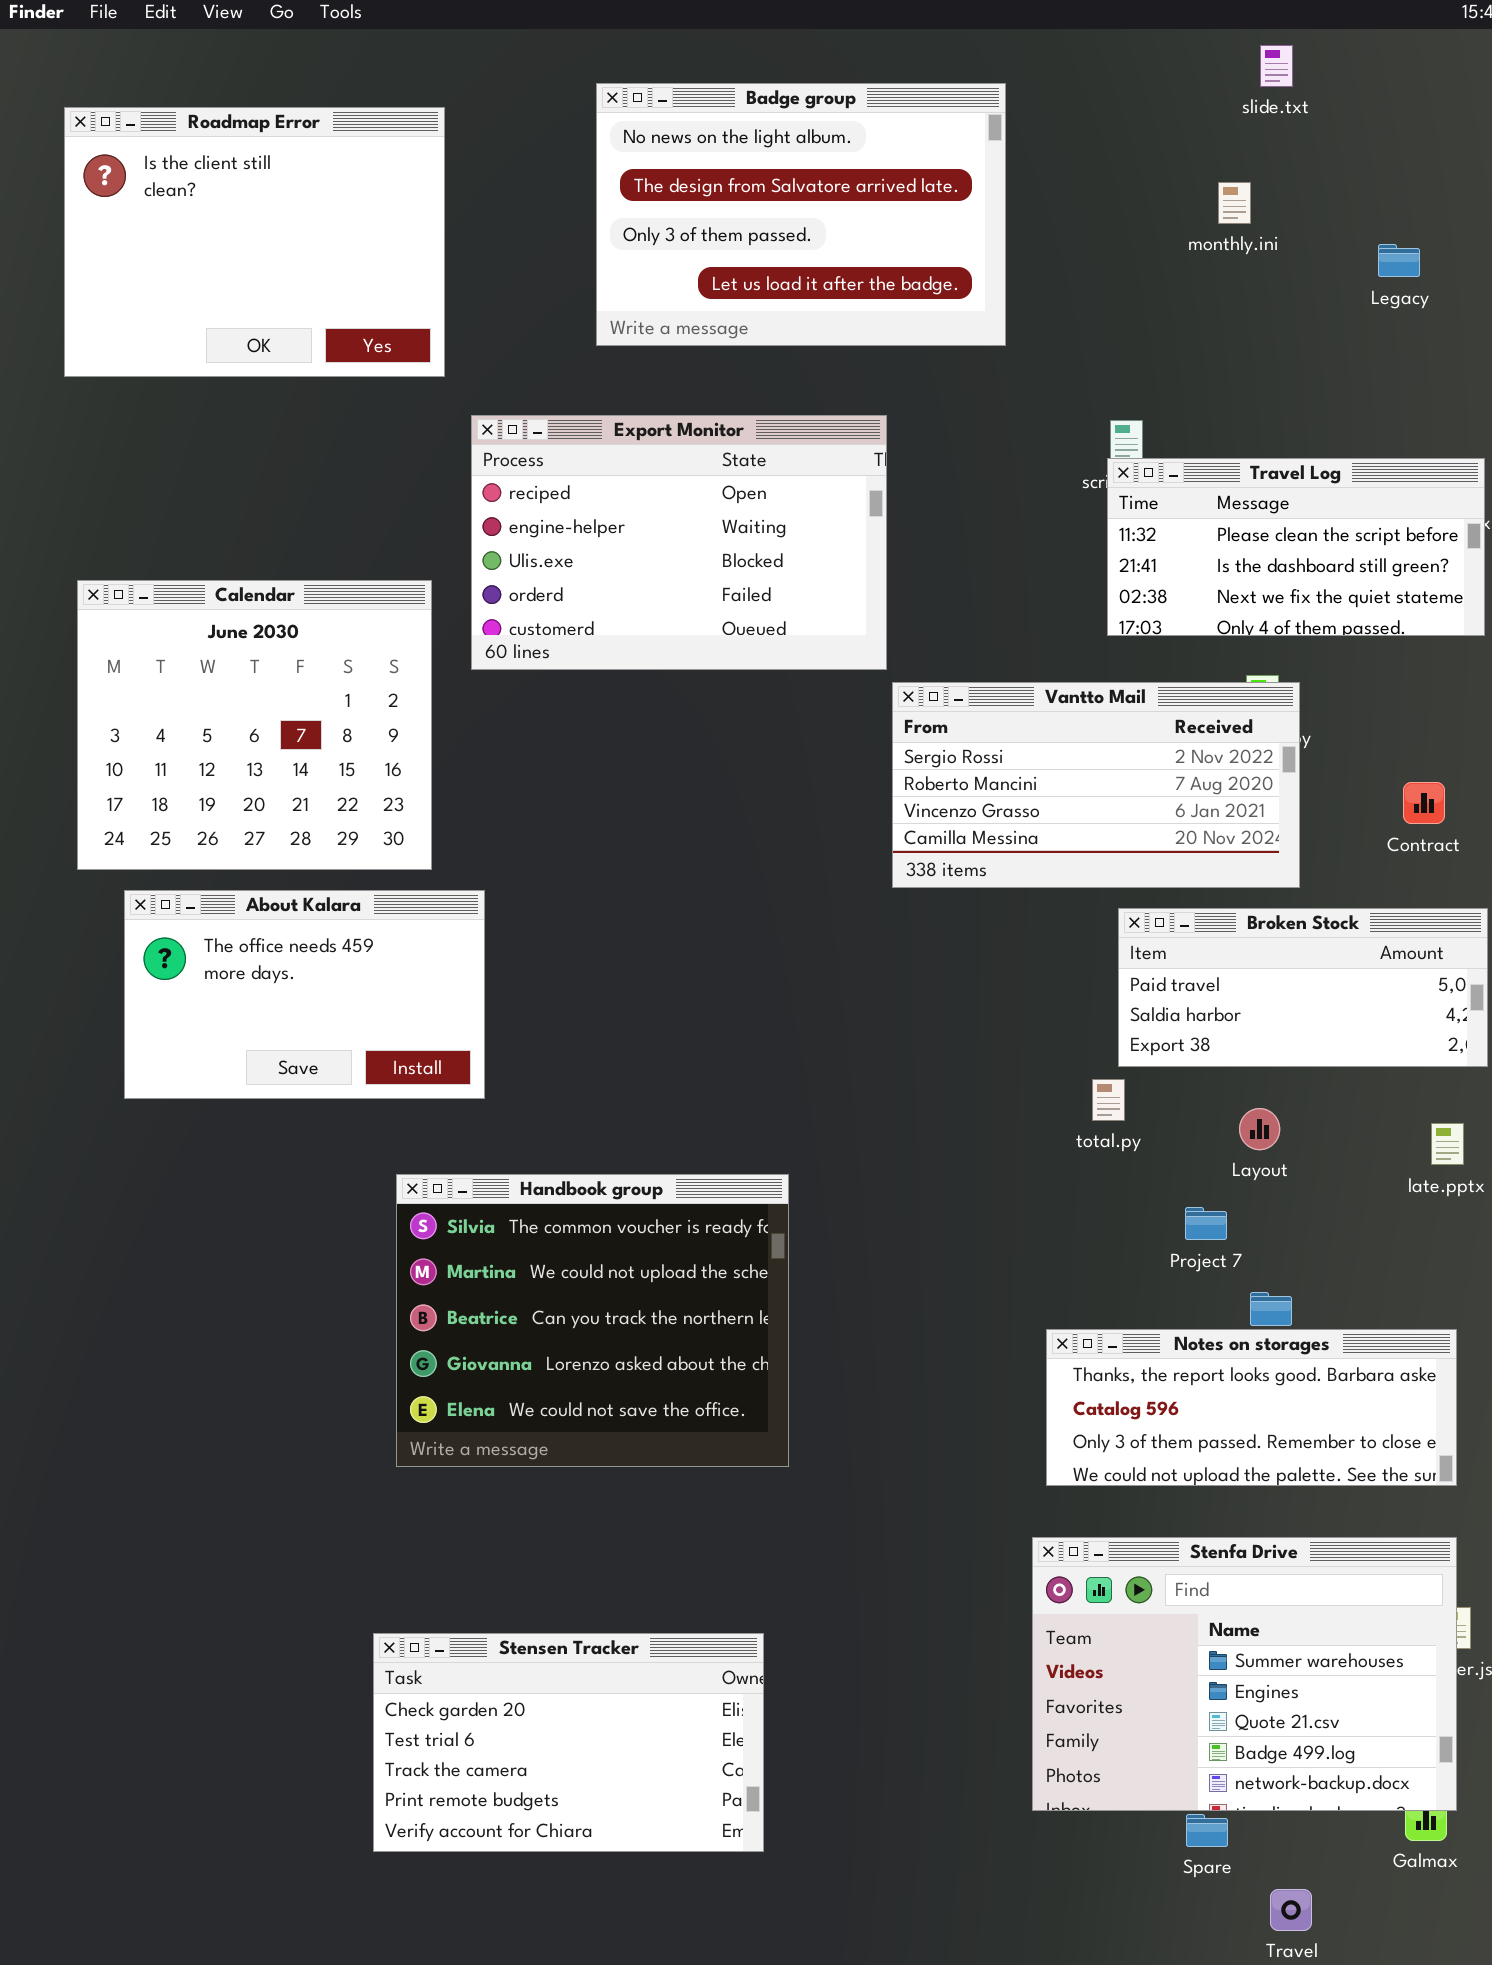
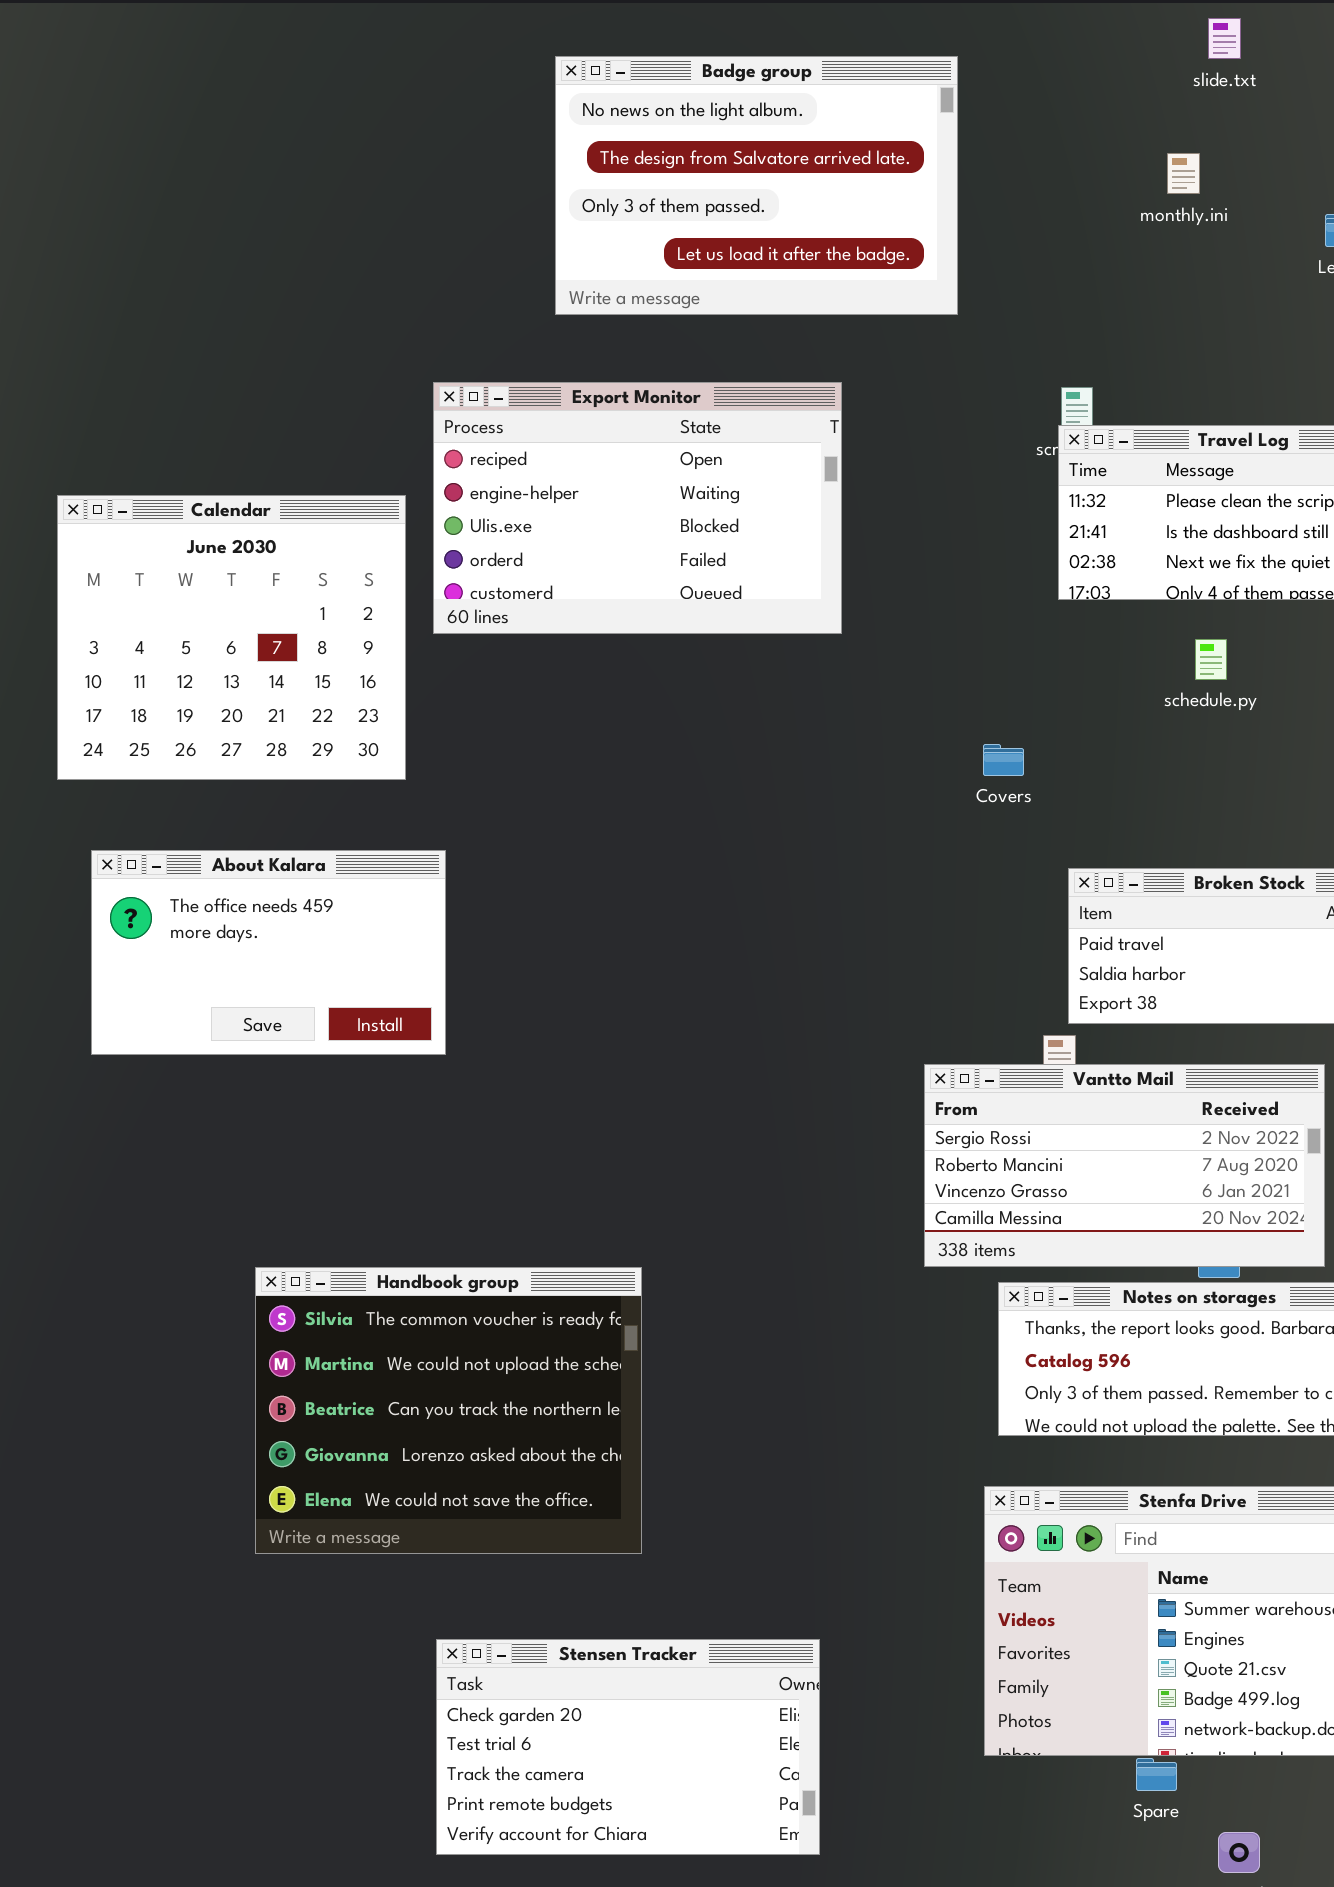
Roadmap Error: [64,107,445,377] -> none, closed
Calendar: [77,580,432,870] -> [57,495,406,780], moved
Vantto Mail: [892,682,1300,888] -> [924,1064,1325,1267], moved
Handbook group: [396,1174,789,1467] -> [255,1267,642,1554], moved
Stensen Tracker: [373,1633,764,1852] -> [436,1639,820,1855], moved

